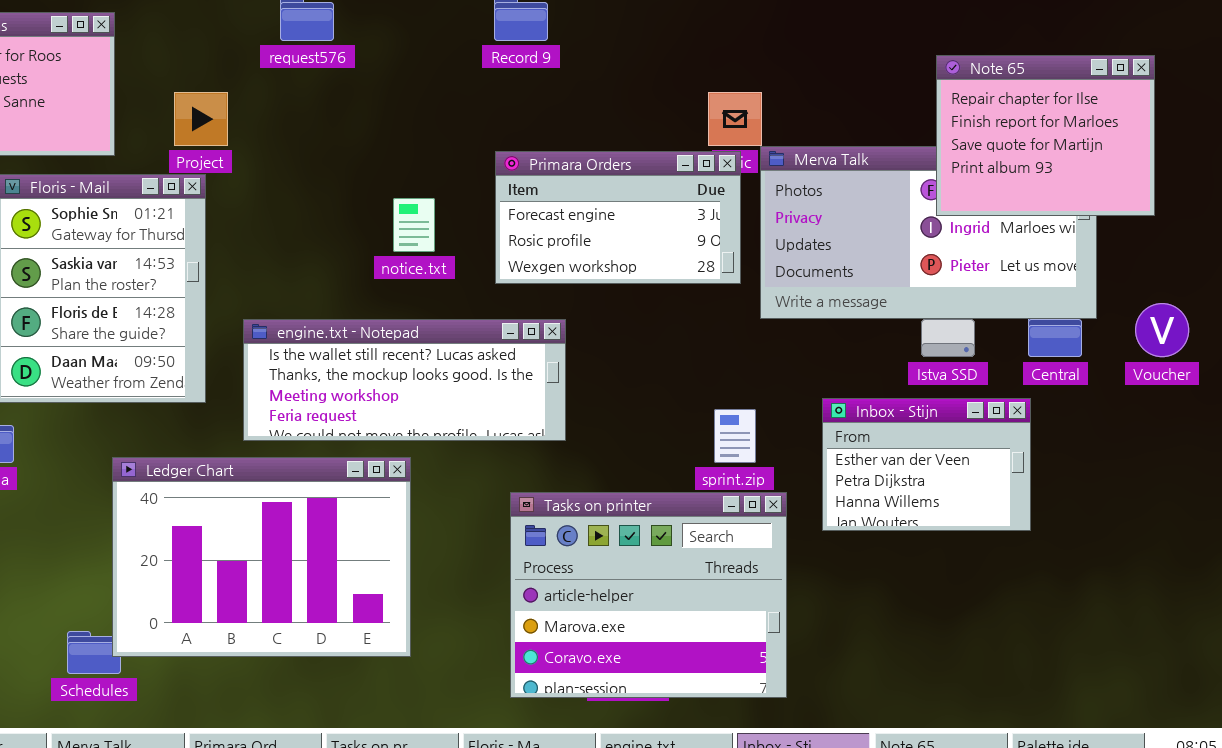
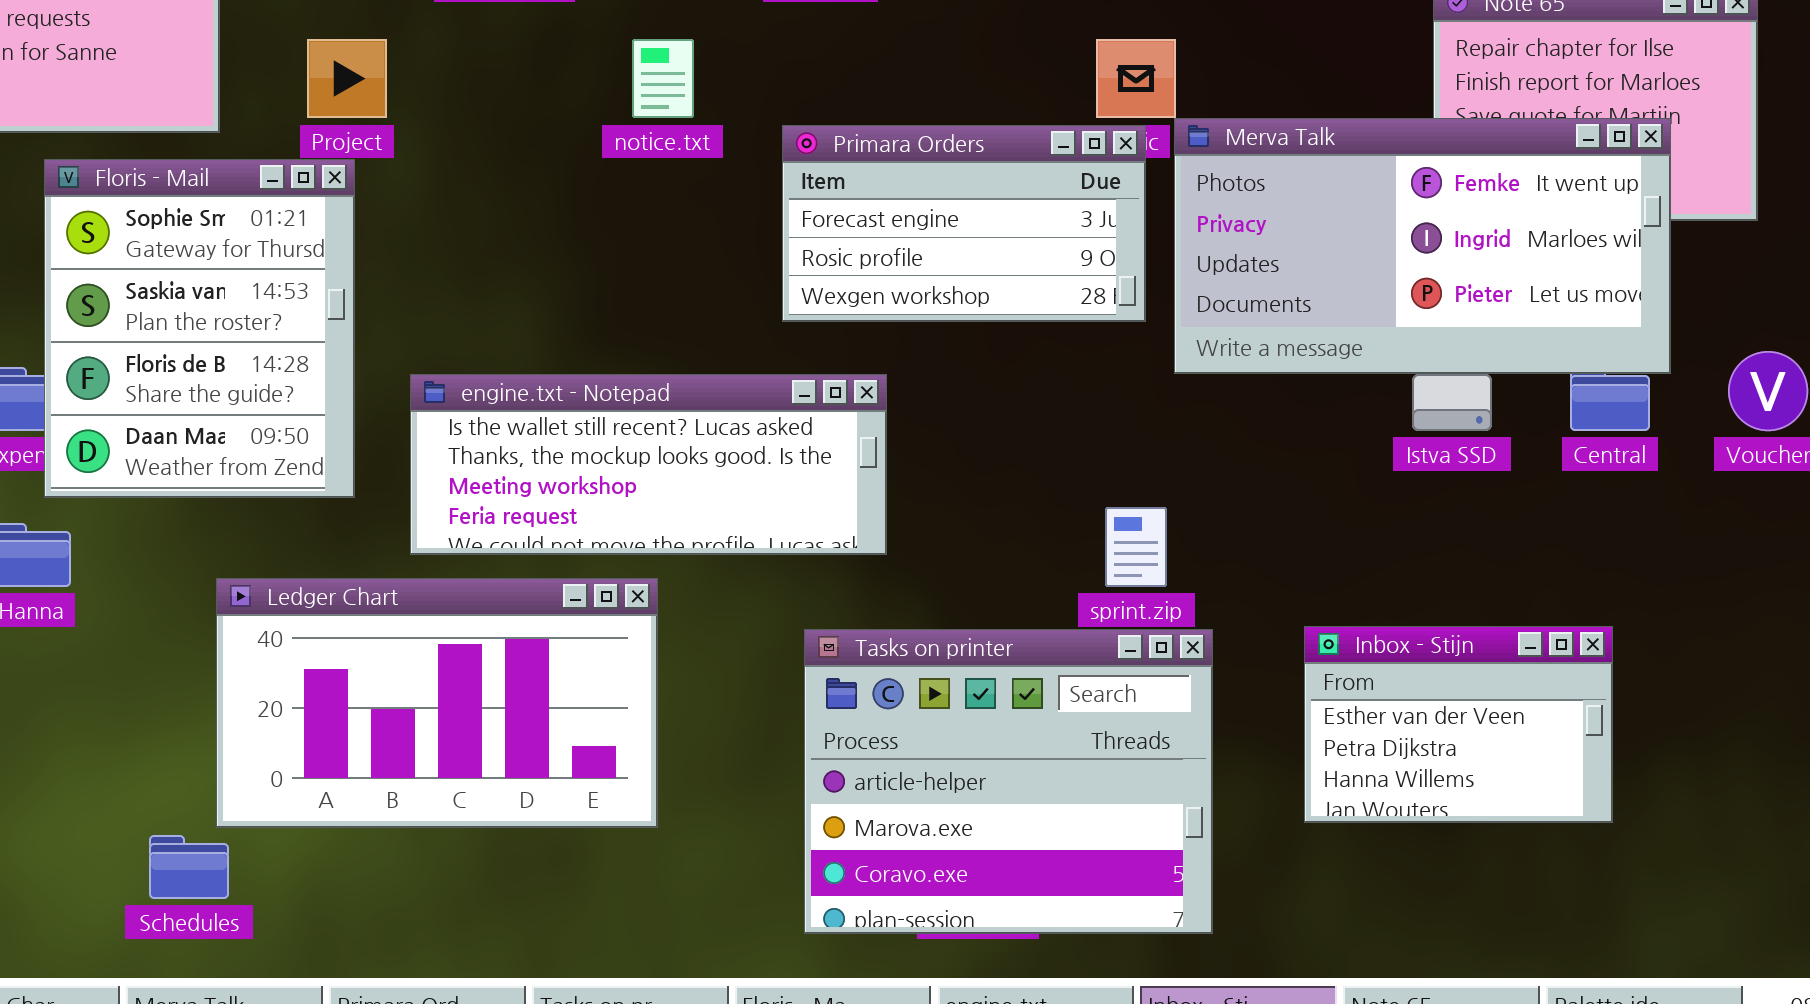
Merva Talk: [760,146,1097,319] -> [1174,118,1671,374], raised
notice.txt: [393,198,435,252] -> [632,39,694,118], moved
Inbox - Stijn: [822,398,1031,531] -> [1304,626,1613,823], moved
Ledger Chart: [112,457,411,657] -> [216,578,658,828], resized

